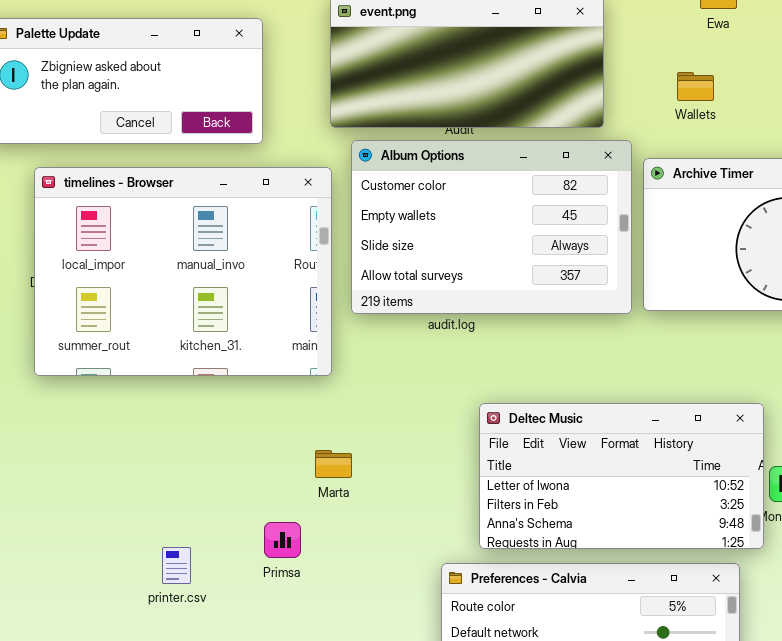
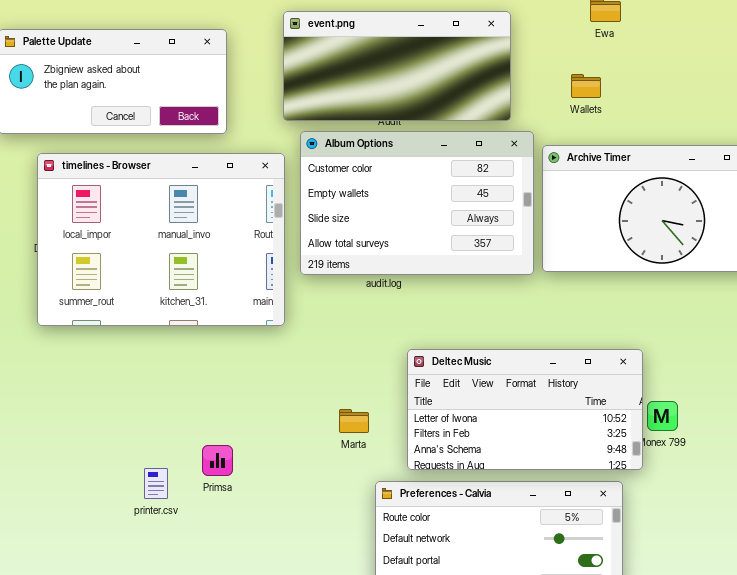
Marta: [315,450,352,478] -> [339,409,369,433], moved
Primsa: [264,522,301,558] -> [202,445,233,476], moved

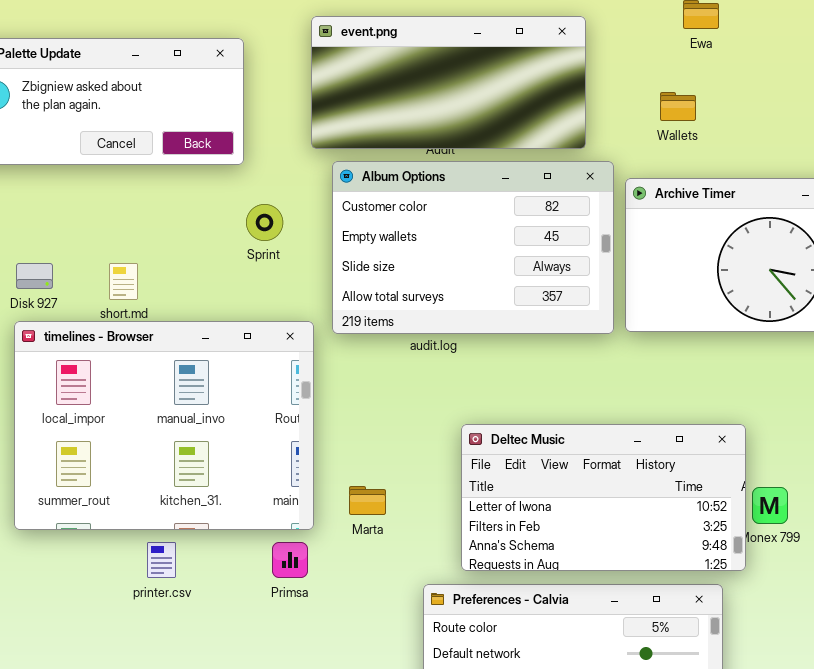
timelines - Browser: [37,153,285,326] -> [14,321,314,530], moved
Marta: [339,409,369,433] -> [349,486,386,515], moved
Primsa: [202,445,233,476] -> [272,542,308,578], moved
printer.csv: [144,468,168,499] -> [147,542,176,578], moved

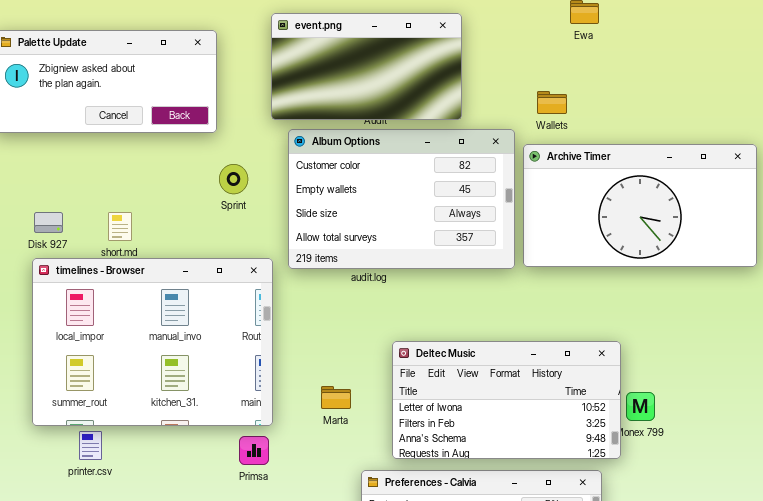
event.png: [311,16,586,149] -> [271,13,462,120], resized
Wallets: [660,92,696,121] -> [537,91,567,114], moved
Marta: [349,486,386,515] -> [321,386,351,409], moved
printer.csv: [147,542,176,578] -> [79,431,102,460], moved

